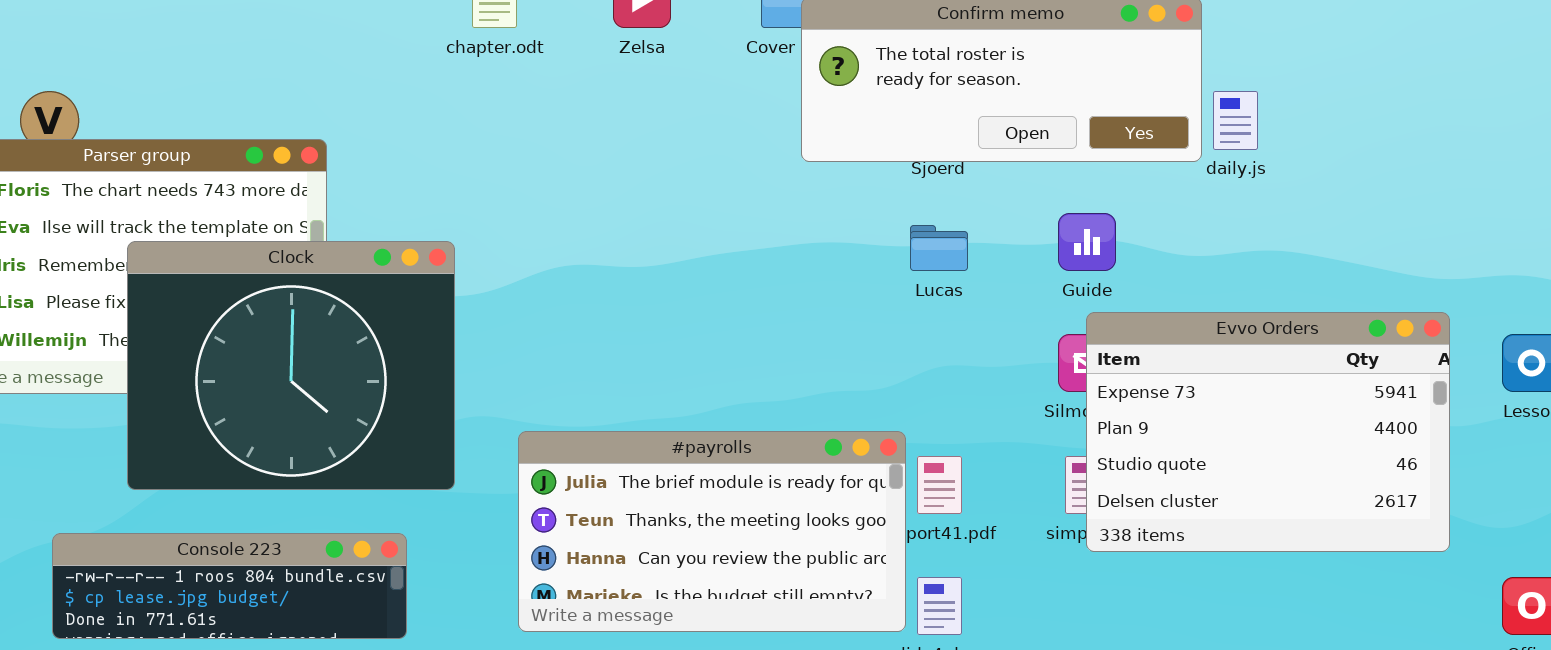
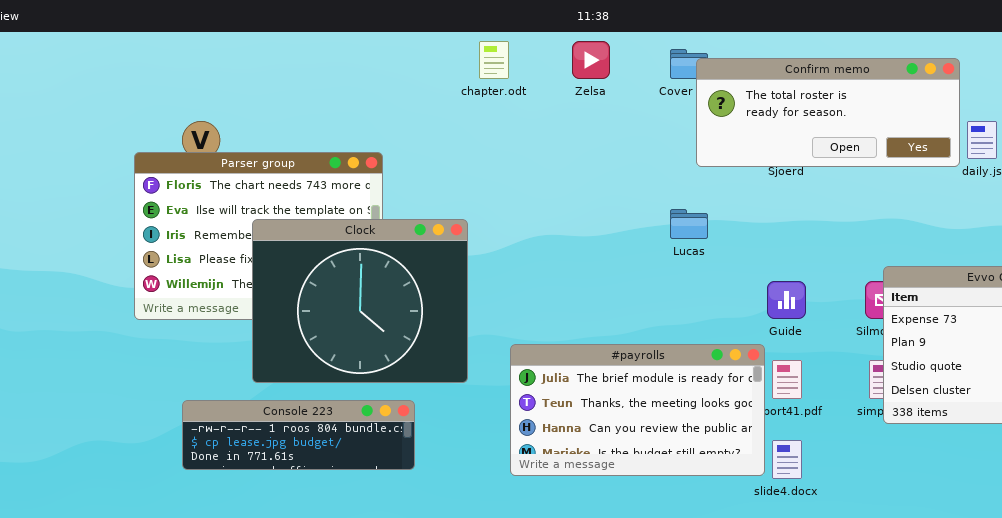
Guide: [1058,213,1116,271] -> [767,281,806,319], moved
Lucas: [910,225,968,271] -> [670,209,708,239], moved
Console 223: [52,533,407,639] -> [182,400,415,470], moved

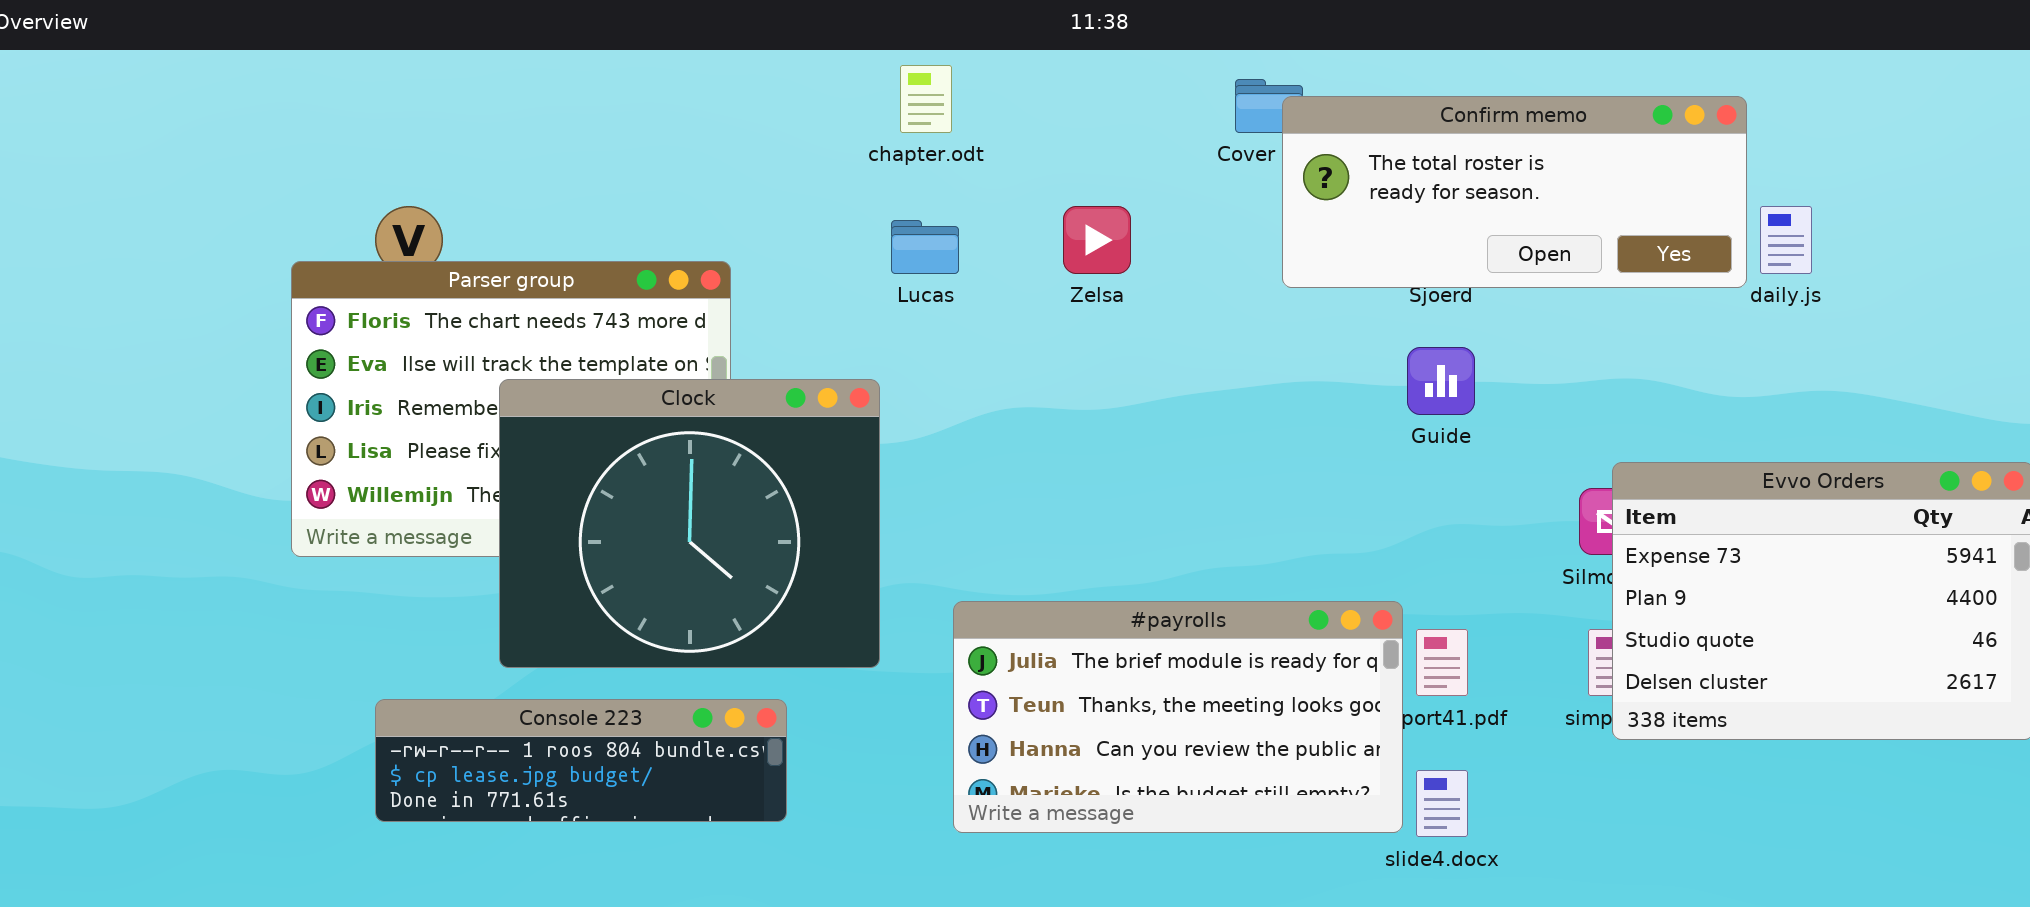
Zelsa: [572,41,610,79] -> [1063,206,1131,274], moved
Lucas: [670,209,708,239] -> [891,220,959,274], moved
Guide: [767,281,806,319] -> [1407,347,1475,415], moved

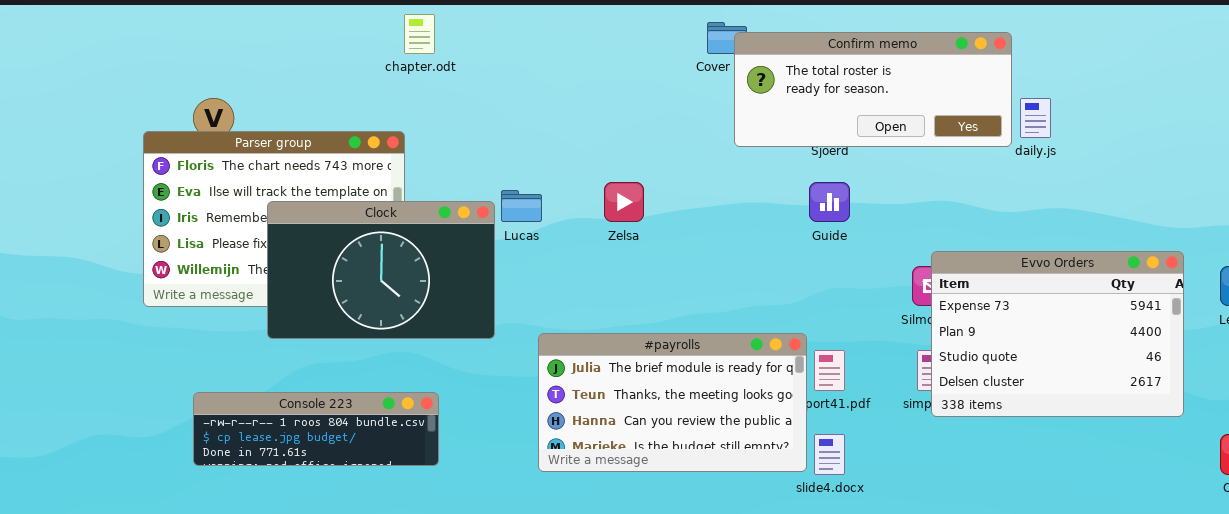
chapter.odt: [900,65,952,133] -> [404,14,435,54], moved
Zelsa: [1063,206,1131,274] -> [604,182,644,222], moved
Lucas: [891,220,959,274] -> [501,190,542,222], moved
Clock: [499,379,880,668] -> [267,201,495,339], resized

